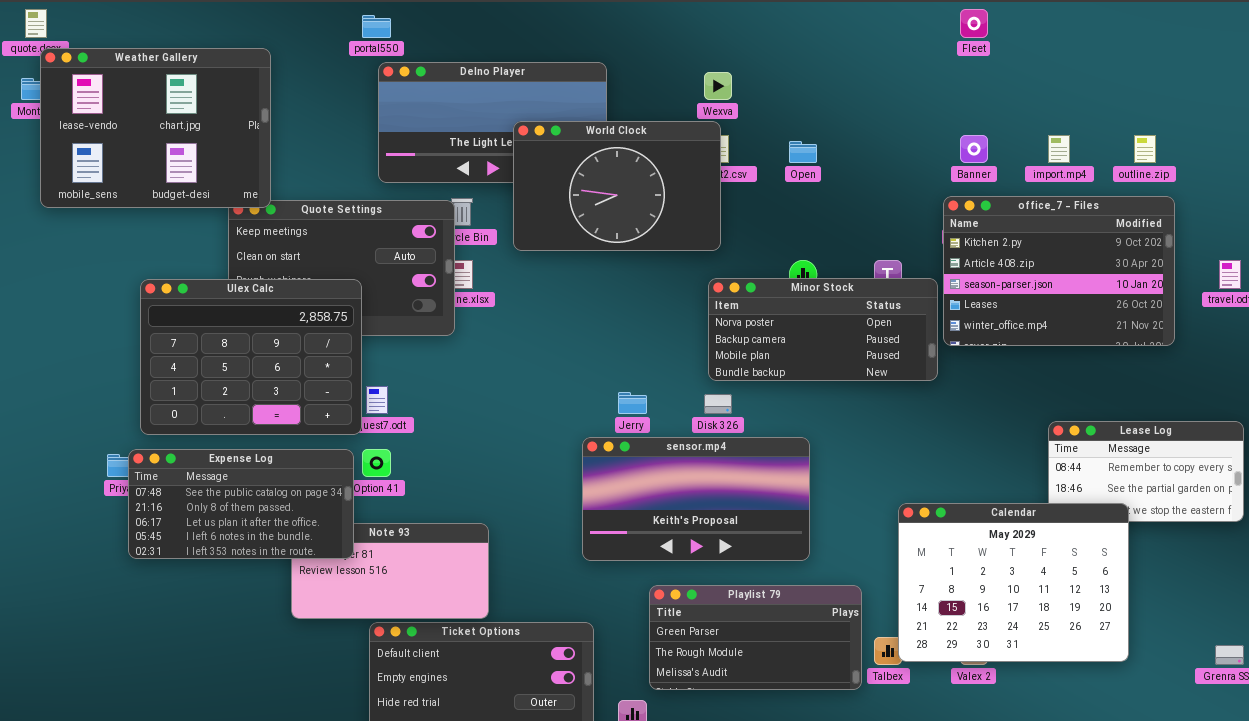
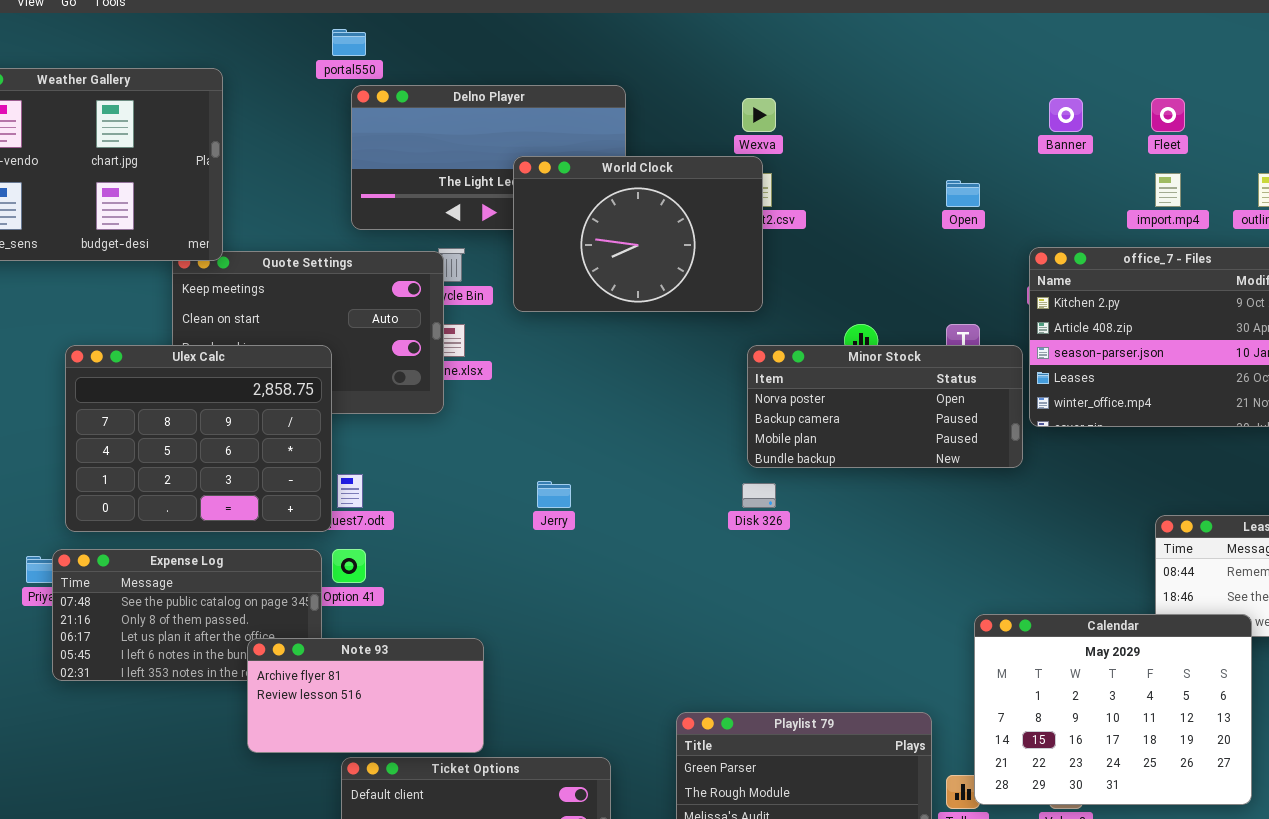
Fleet: [960,9,988,38] -> [1151,98,1185,132], moved
Banner: [960,135,988,163] -> [1049,98,1083,132], moved
Open: [789,141,817,163] -> [946,180,980,207], moved
Jerry: [618,392,647,414] -> [537,481,571,508], moved
sensor.mp4: [582,437,810,561] -> none, closed
Note 93: [291,523,489,619] -> [247,638,484,753], raised

